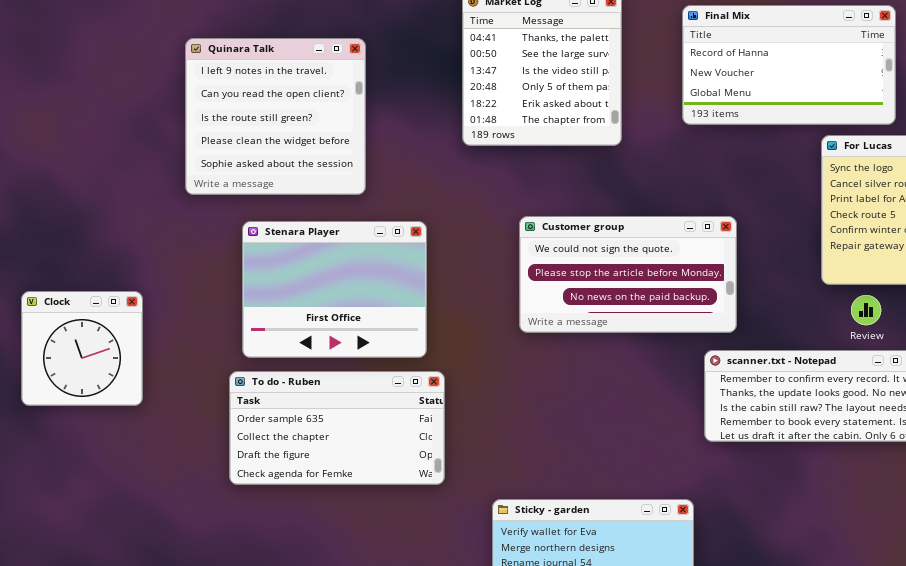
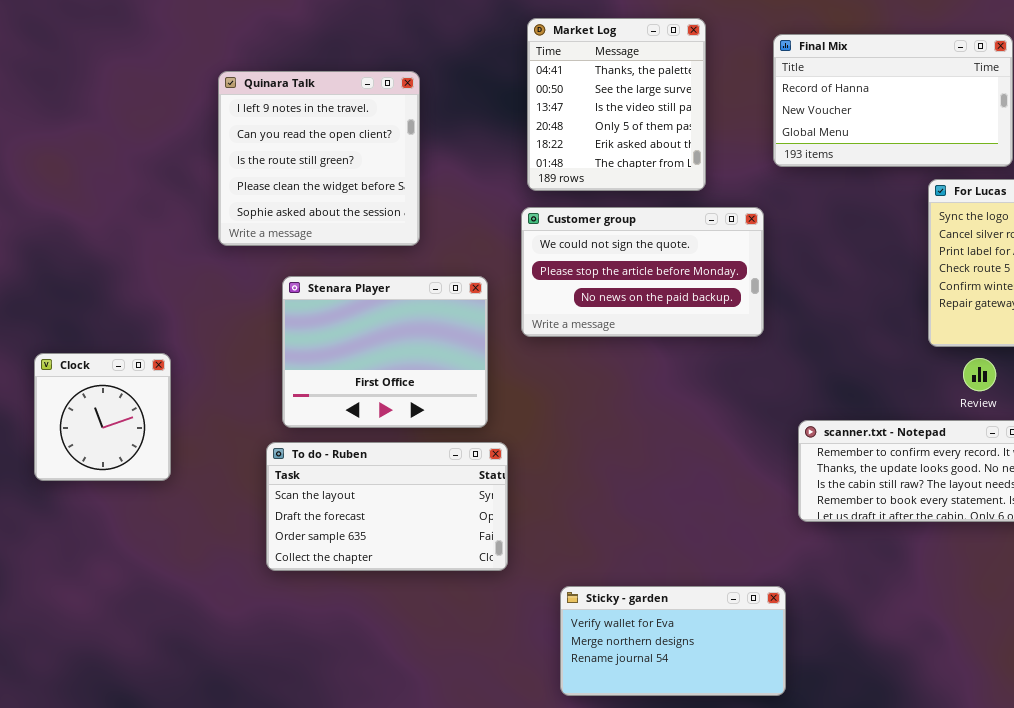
Customer group: [519,216,737,333] -> [521,207,764,337], moved
To do - Ruben: [229,371,445,485] -> [266,442,508,571], scrolled up 2 rows

